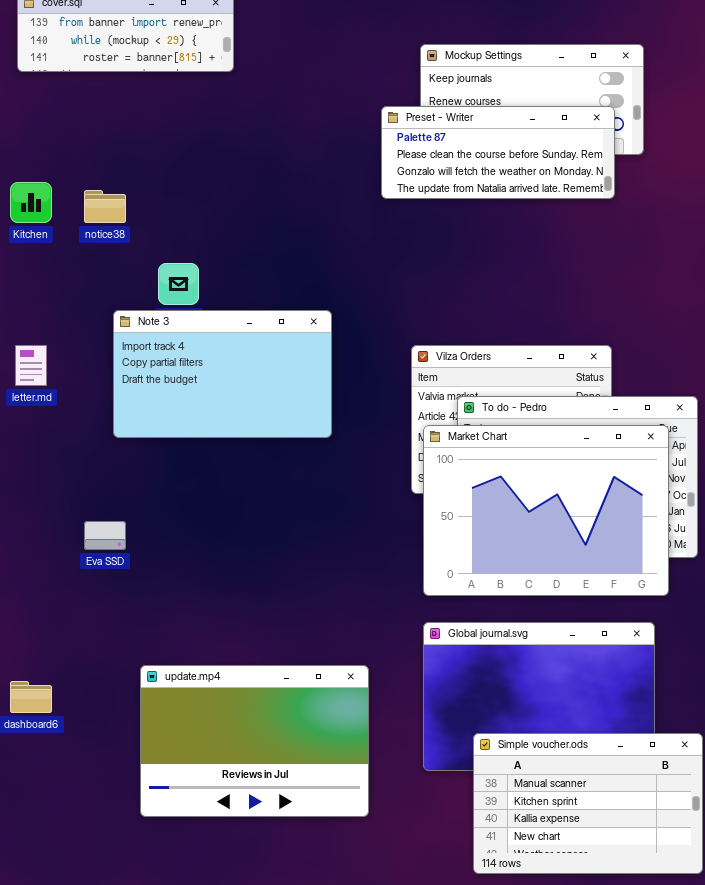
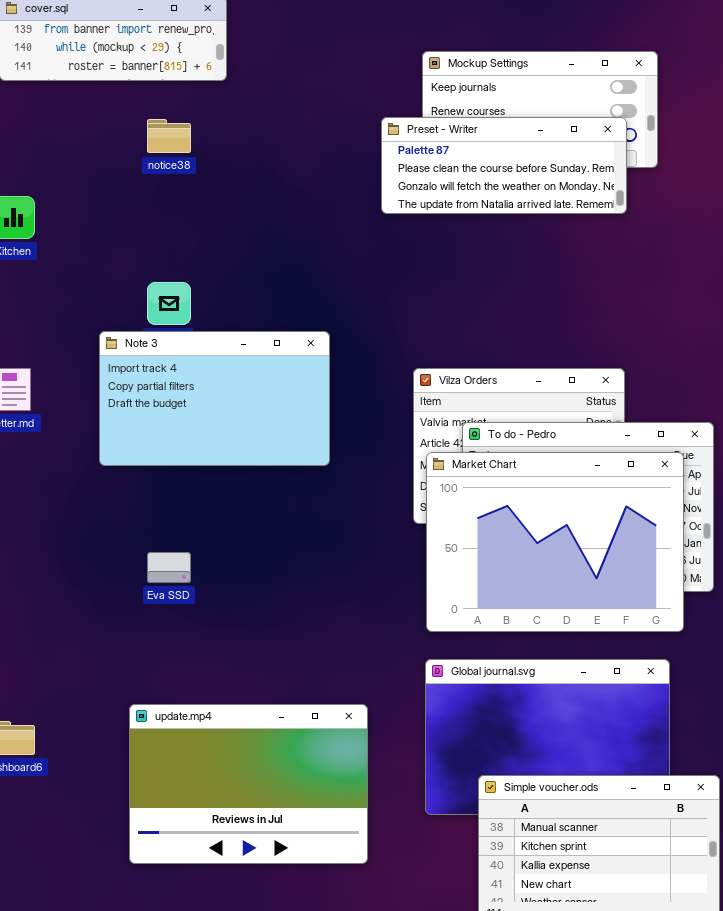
notice38: [84,190,126,223] -> [147,119,191,153], moved
Eva SSD: [84,521,126,550] -> [147,552,191,583], moved

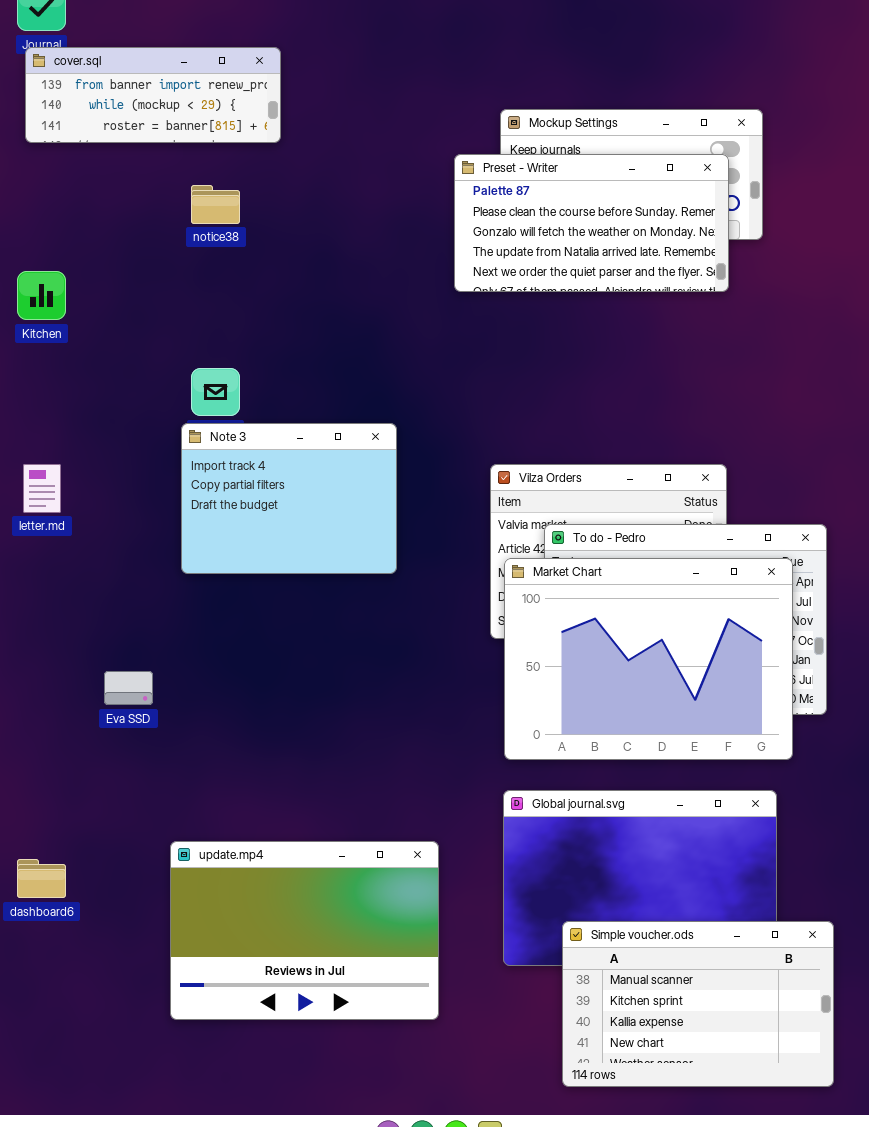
Preset - Writer: [381,117,627,214] -> [454,154,729,292], resized
Note 3: [99,331,330,466] -> [181,423,397,574], resized
Eva SSD: [147,552,191,583] -> [104,671,153,705], moved

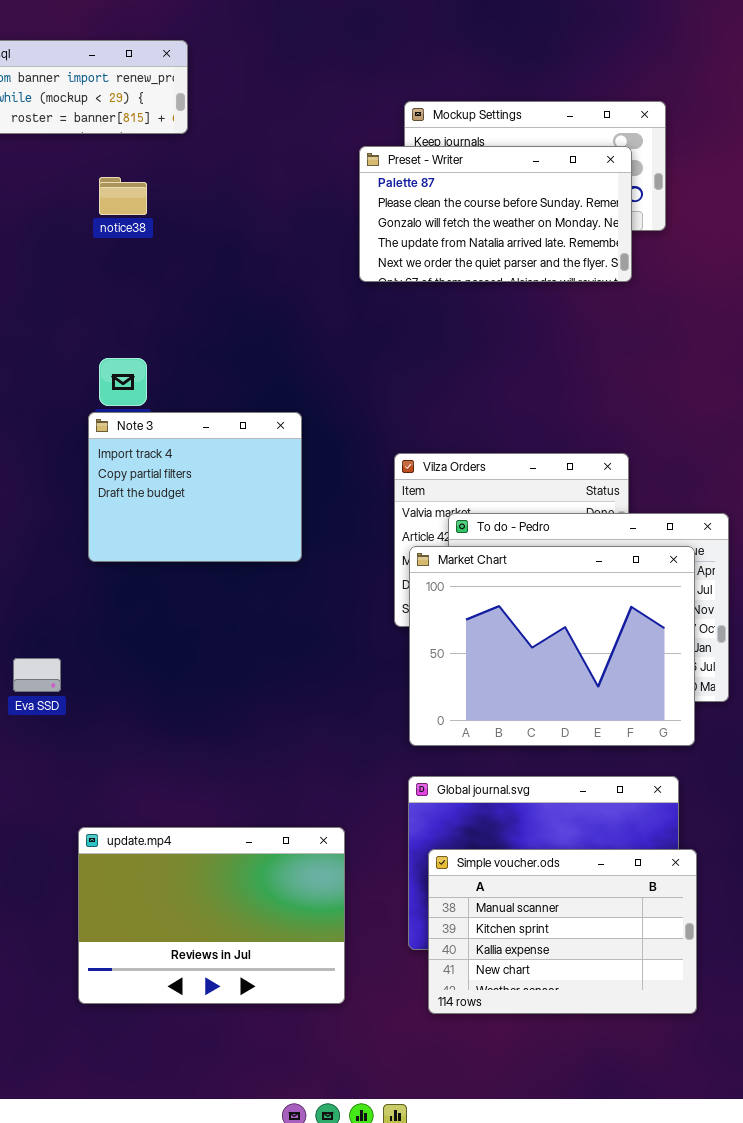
Simple voucher.ods: [562,921,834,1087] -> [428,849,697,1014], moved

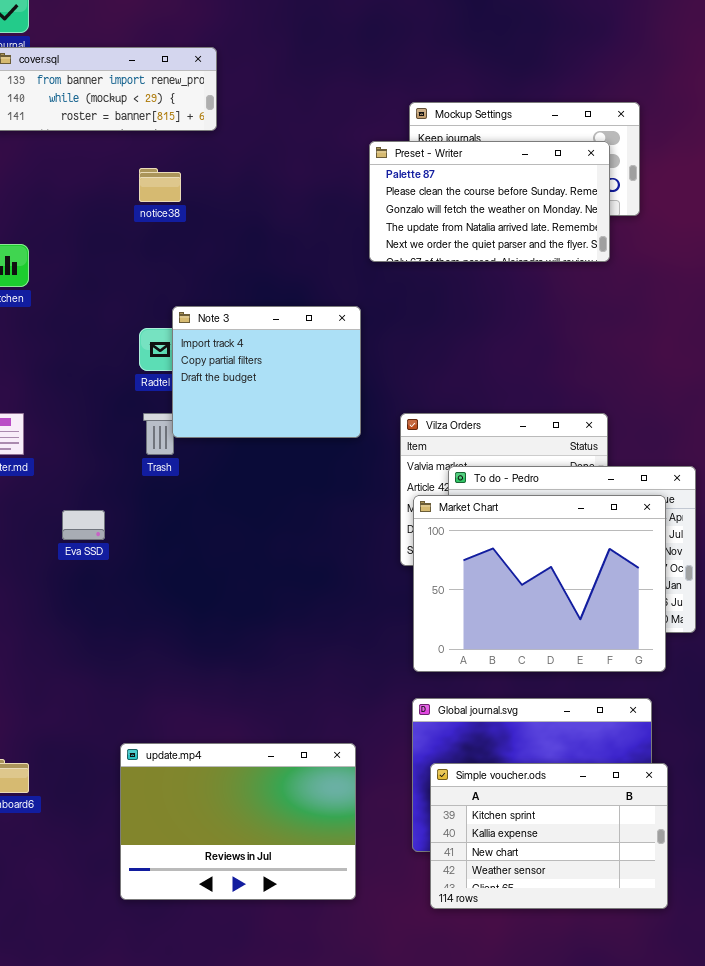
Note 3: [88,412,302,562] -> [172,306,361,438], moved
Eva SSD: [13,658,61,692] -> [62,510,105,540], moved
Simple voucher.ods: [428,849,697,1014] -> [430,763,668,909], scrolled down 1 row

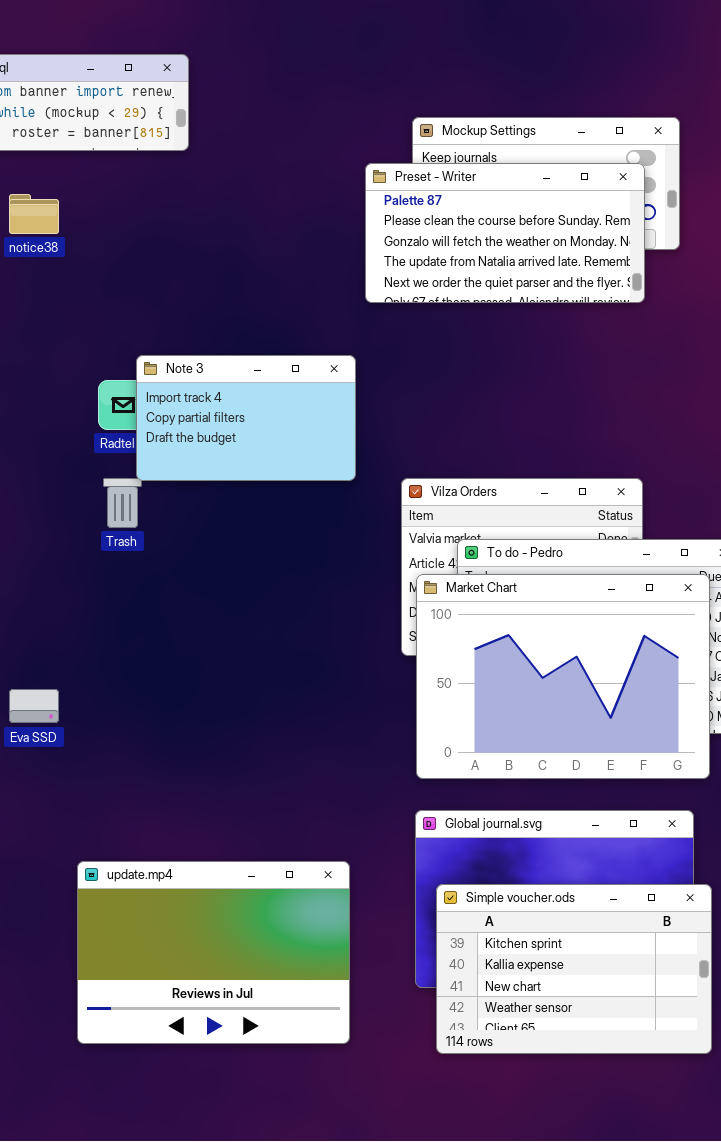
notice38: [139,168,181,202] -> [9,194,59,234], moved
Note 3: [172,306,361,438] -> [136,355,356,481], resized
Eva SSD: [62,510,105,540] -> [9,689,59,723], moved

